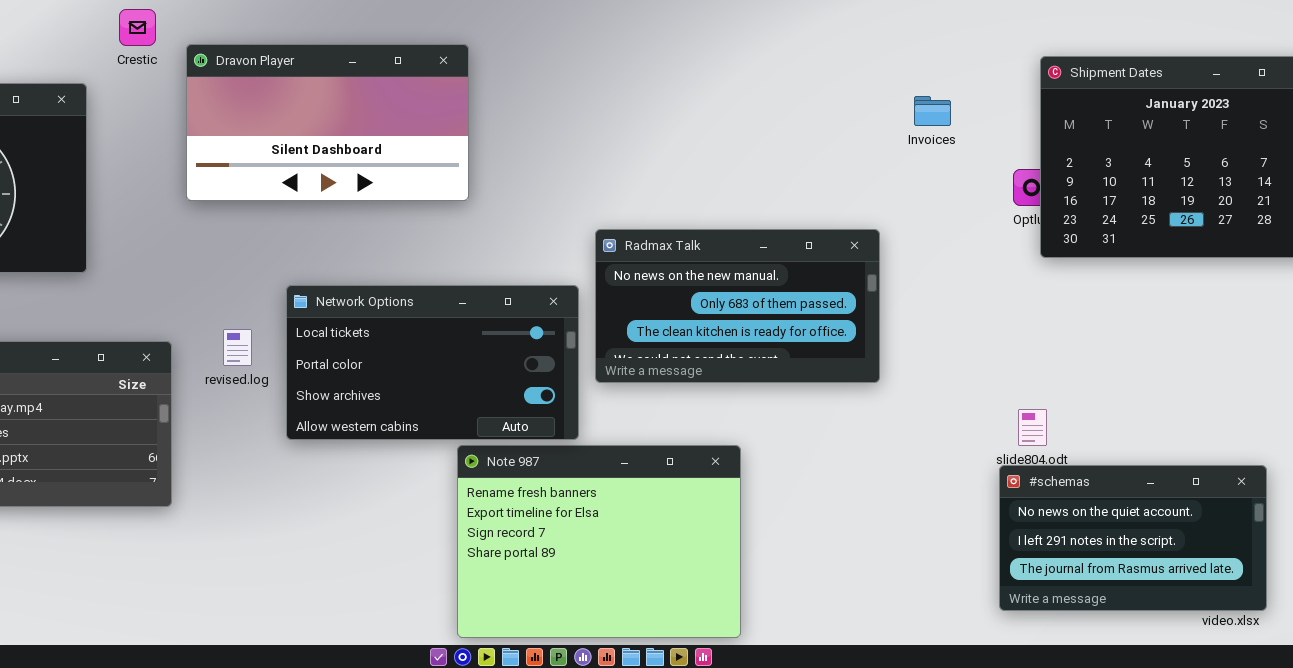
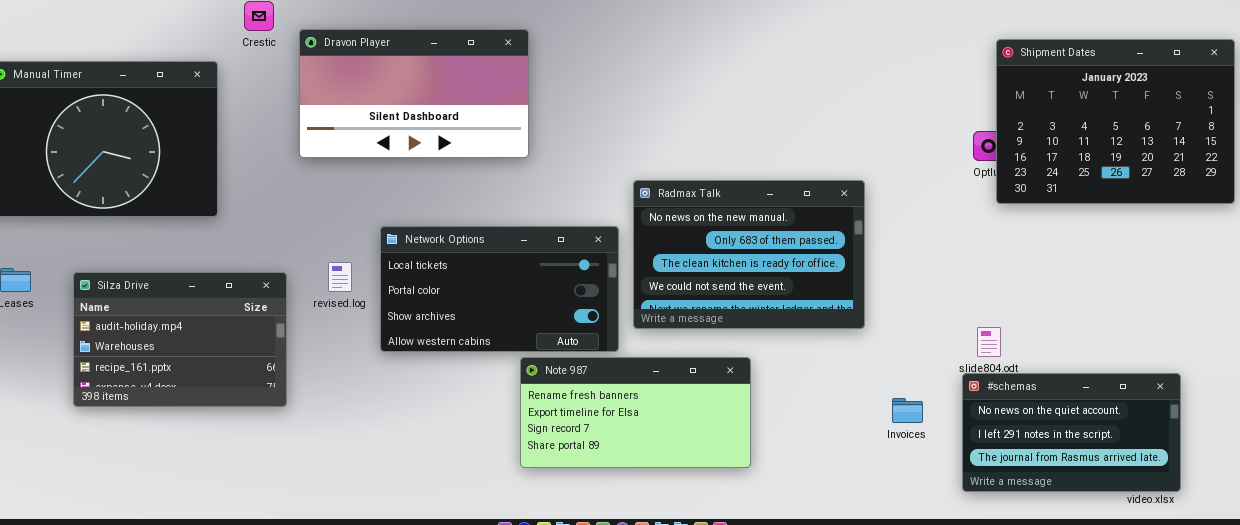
Invoices: [914,96,951,126] -> [892,398,923,423], moved
Radmax Talk: [595,229,880,383] -> [633,180,865,329], resized
Note 987: [457,445,741,638] -> [520,357,751,468], resized

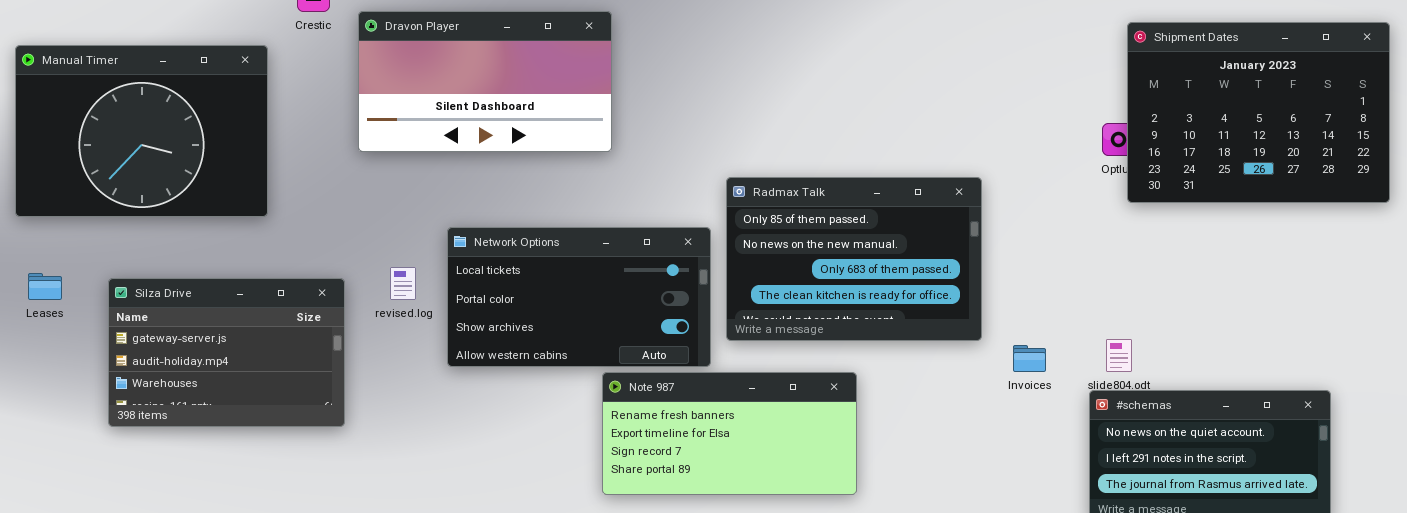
Radmax Talk: [633,180,865,329] -> [726,177,982,341], scrolled up 1 row
Silza Drive: [73,272,287,407] -> [108,278,345,427], scrolled up 1 row
Invoices: [892,398,923,423] -> [1013,345,1046,372], moved

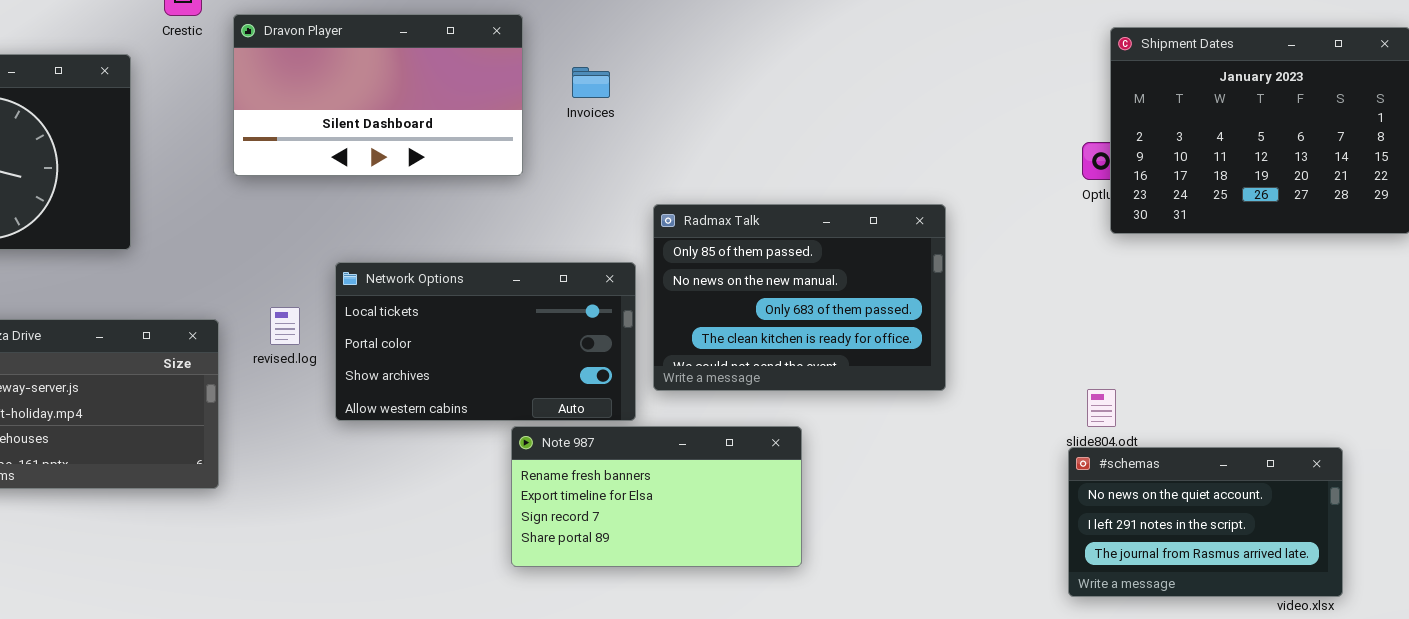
Invoices: [1013,345,1046,372] -> [572,67,610,98], moved

